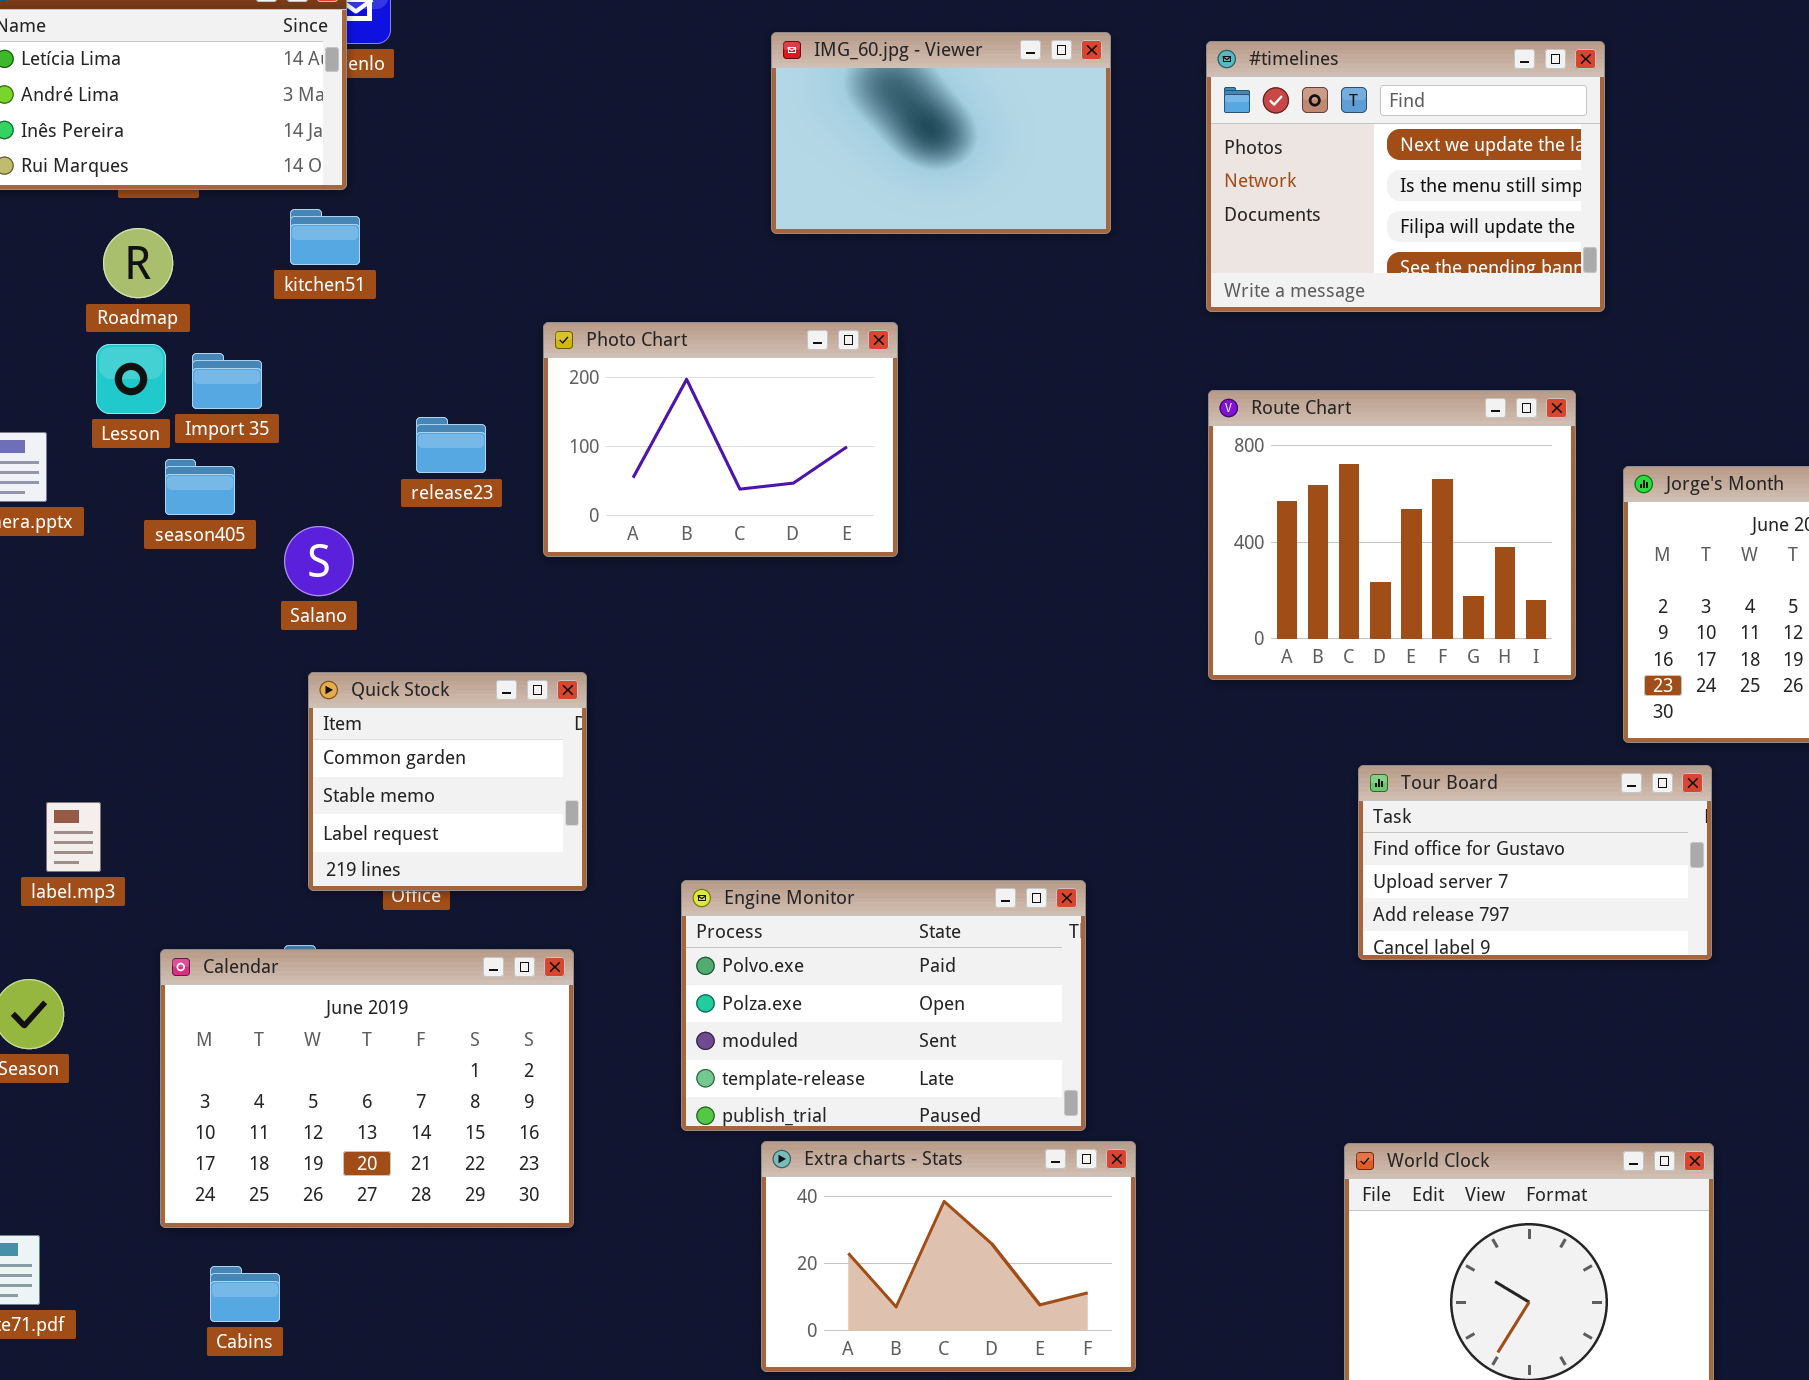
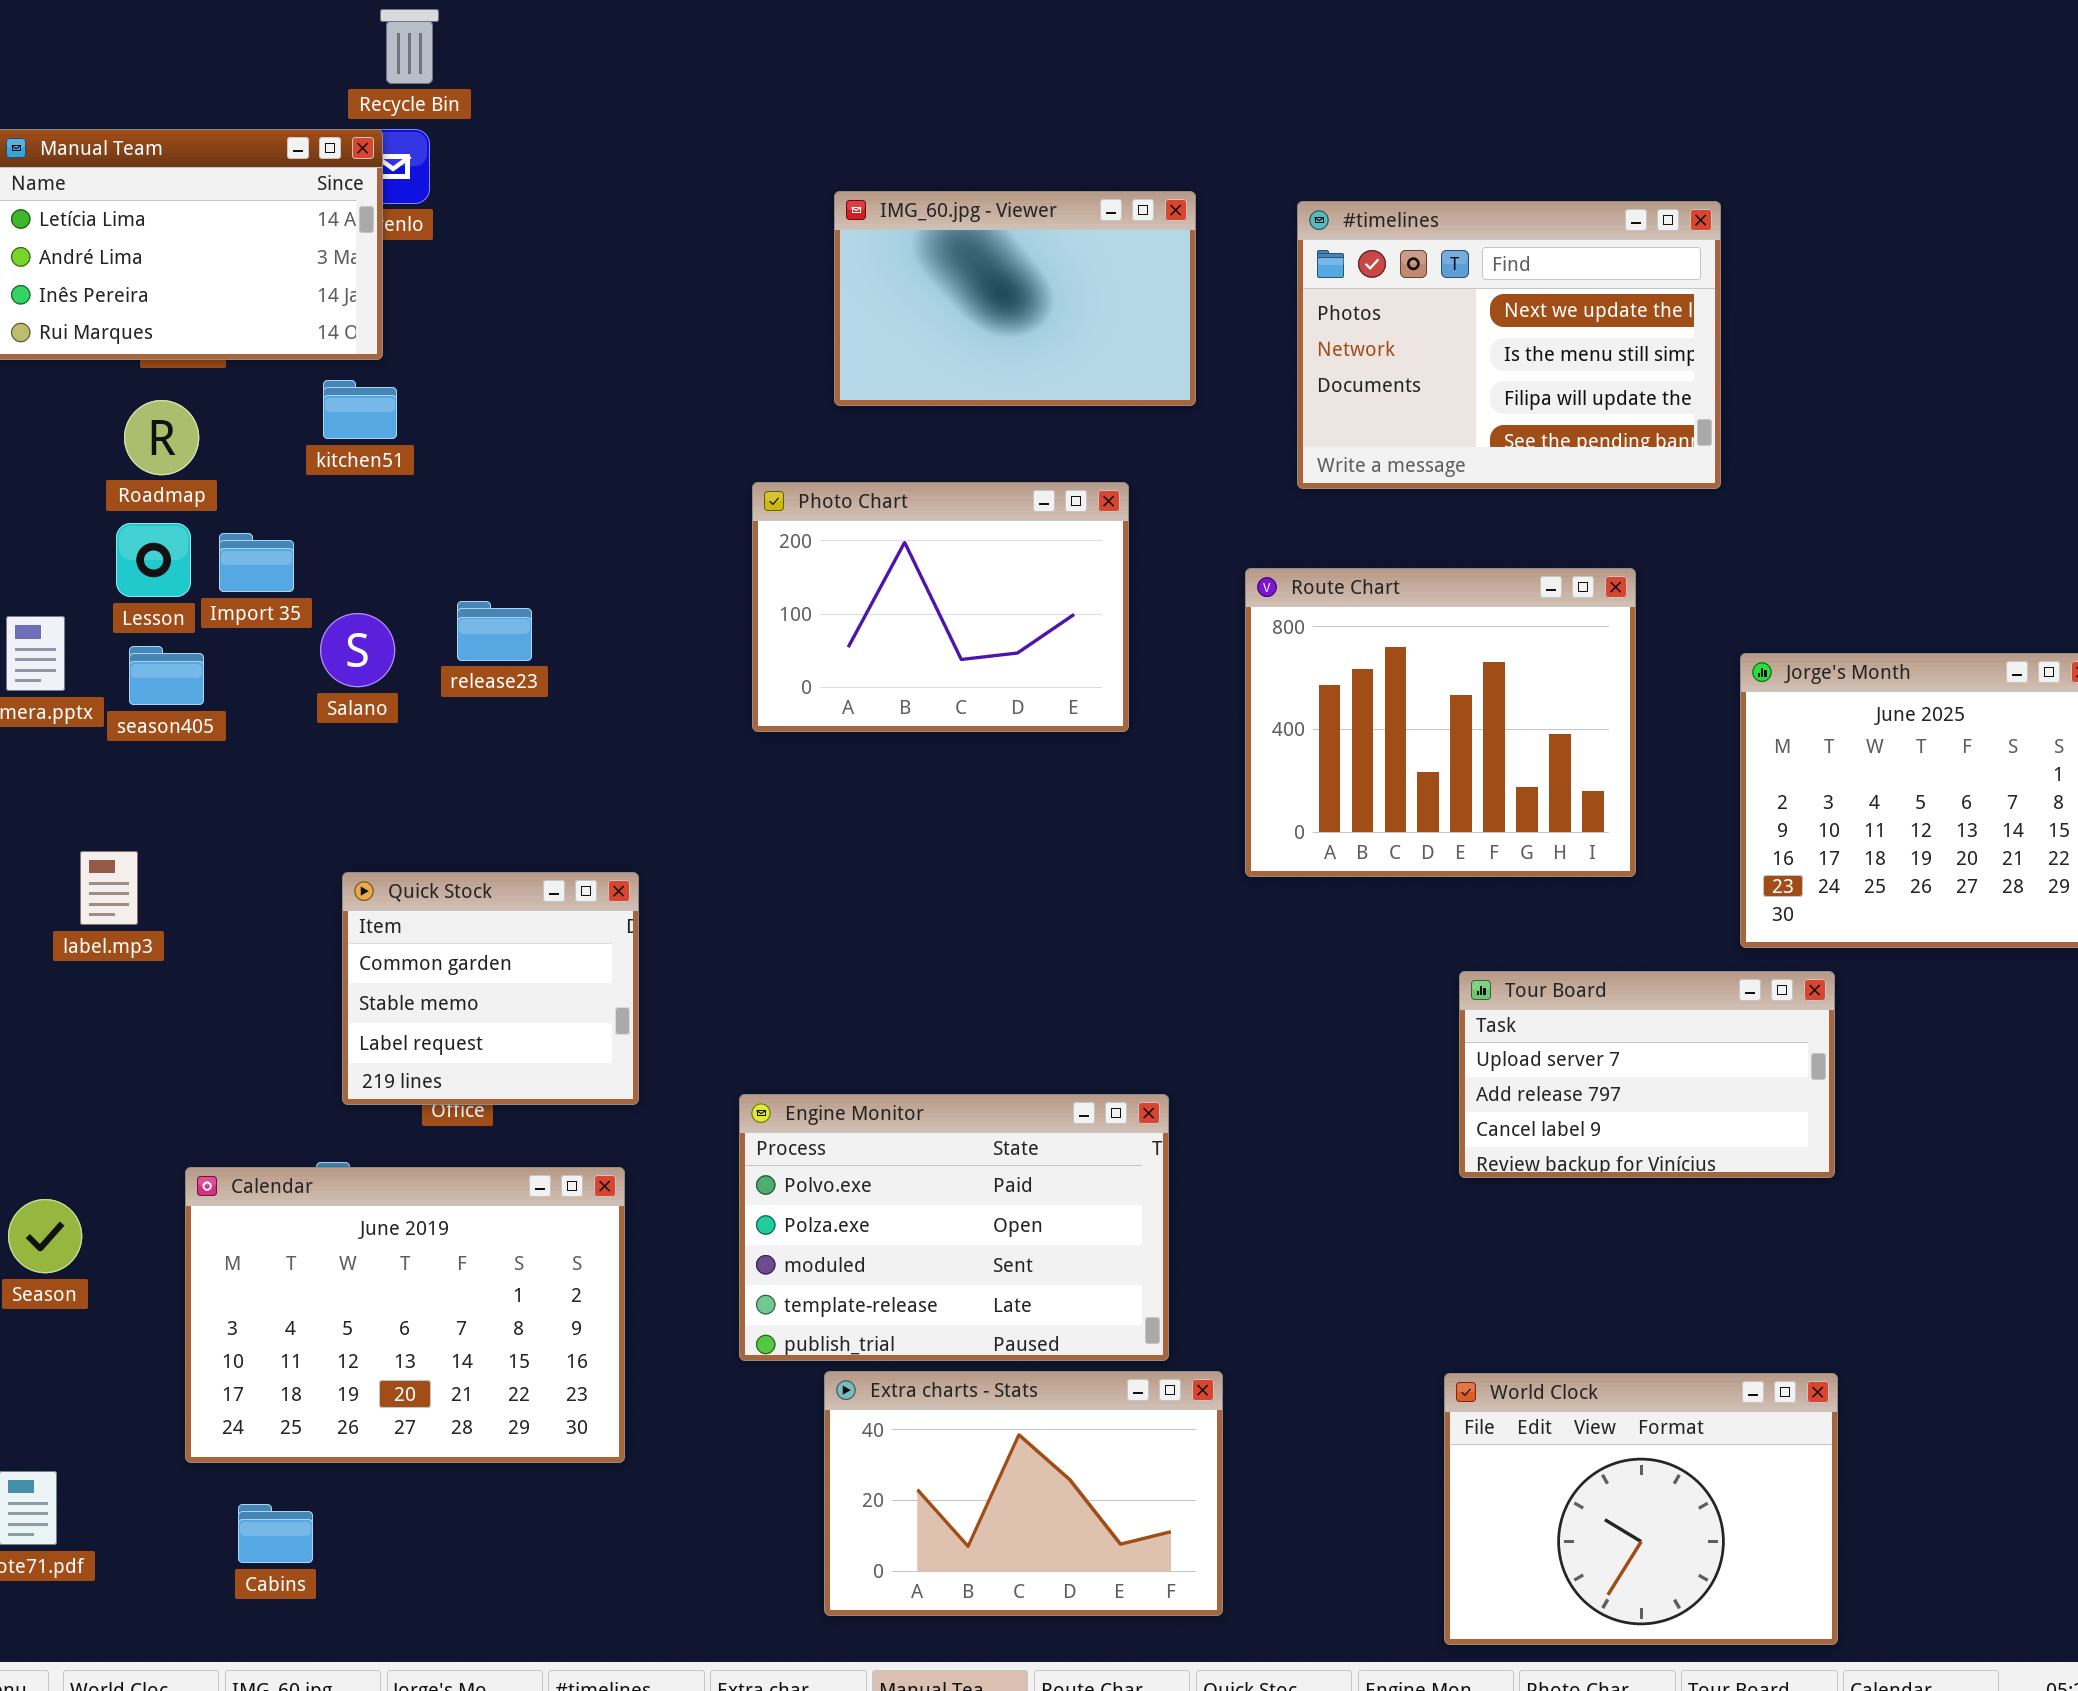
Photo Chart: [543,322,898,557] -> [752,482,1129,732], moved
Route Chart: [1208,390,1576,680] -> [1245,568,1636,877], moved
season405: [165,459,235,515] -> [129,646,204,705], moved
Salano: [284,526,354,596] -> [320,613,395,687], moved
Tour Board: [1358,765,1712,960] -> [1459,971,1835,1178], scrolled down 1 row
label.mp3: [46,802,101,872] -> [80,851,138,925], moved

